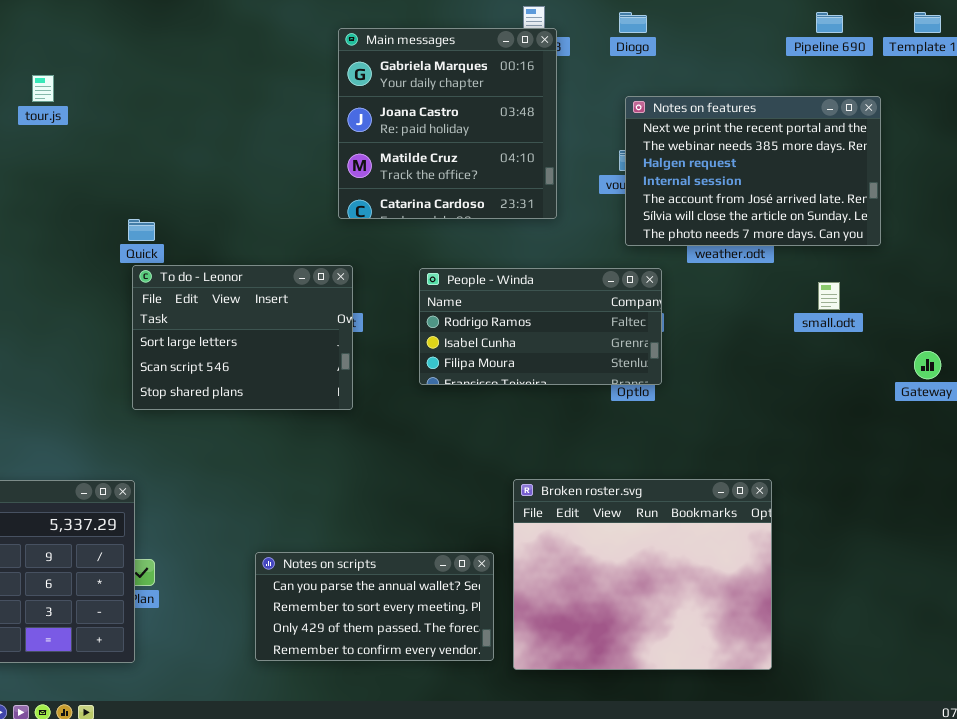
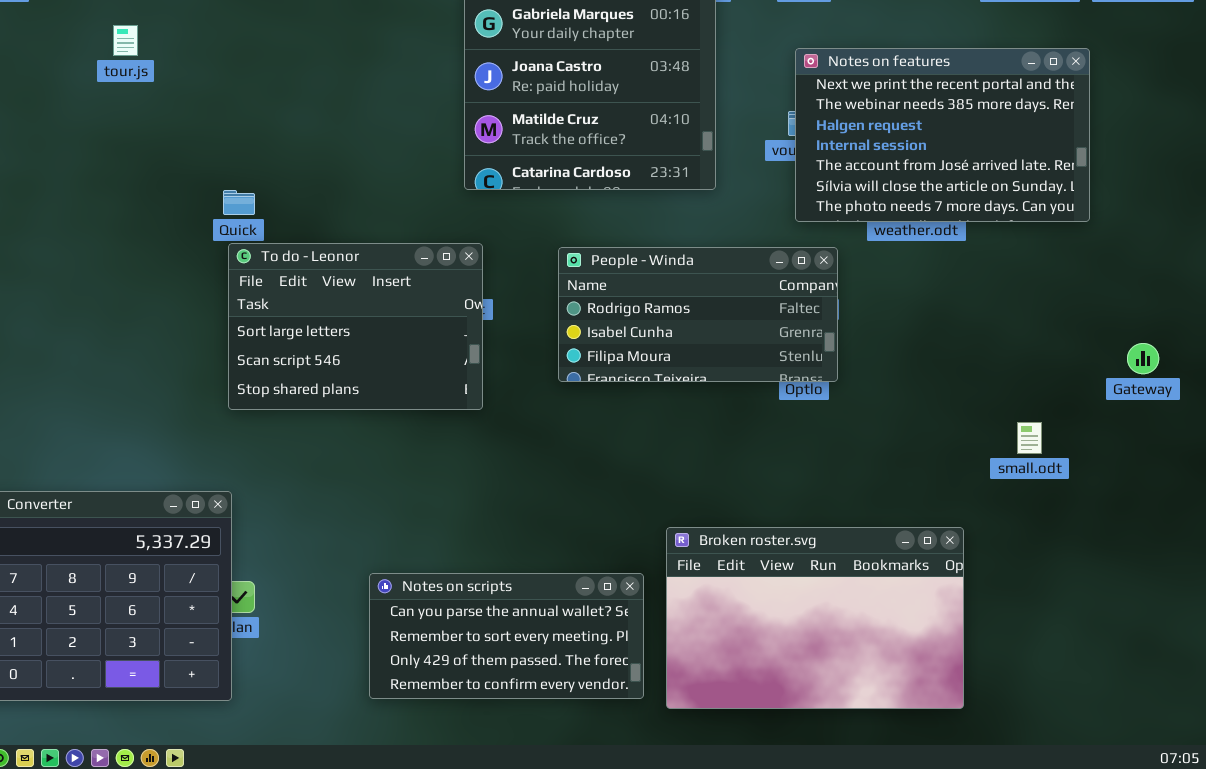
small.odt: [818,282,840,310] -> [1017,422,1042,454], moved
Broken roster.svg: [513,479,772,670] -> [666,527,964,709], resized

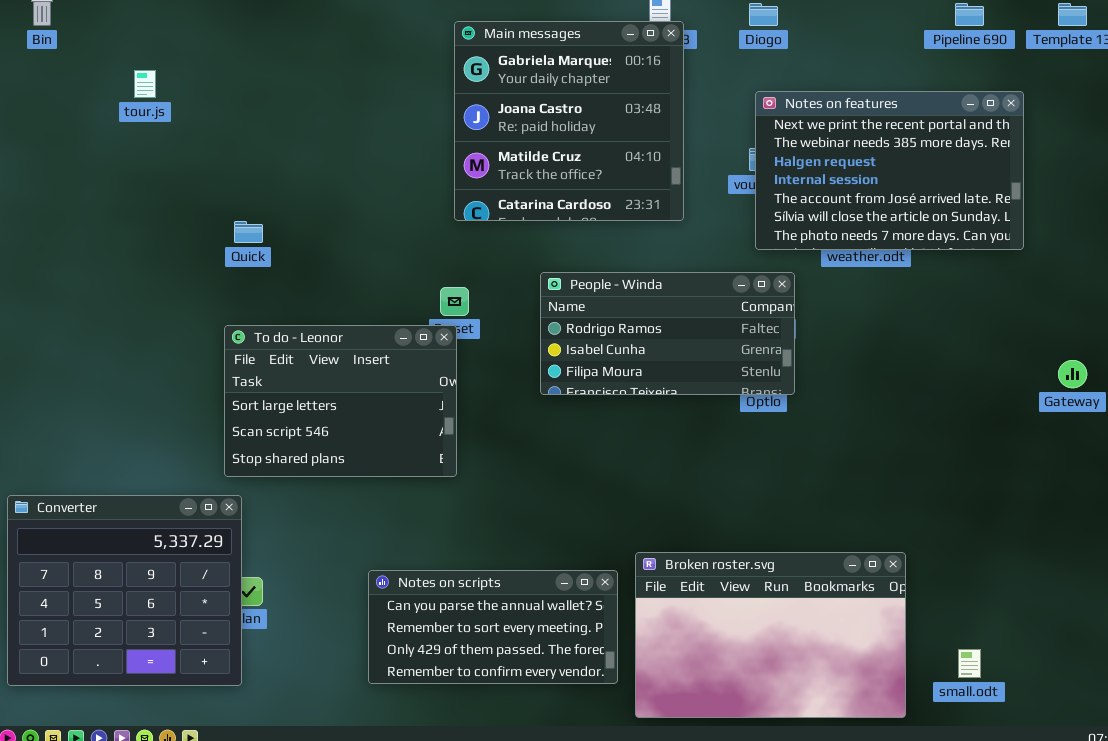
To do - Leonor: [228,243,483,410] -> [224,325,457,477], moved
small.odt: [1017,422,1042,454] -> [958,649,981,678], moved
Broken roster.svg: [666,527,964,709] -> [635,552,906,718], moved

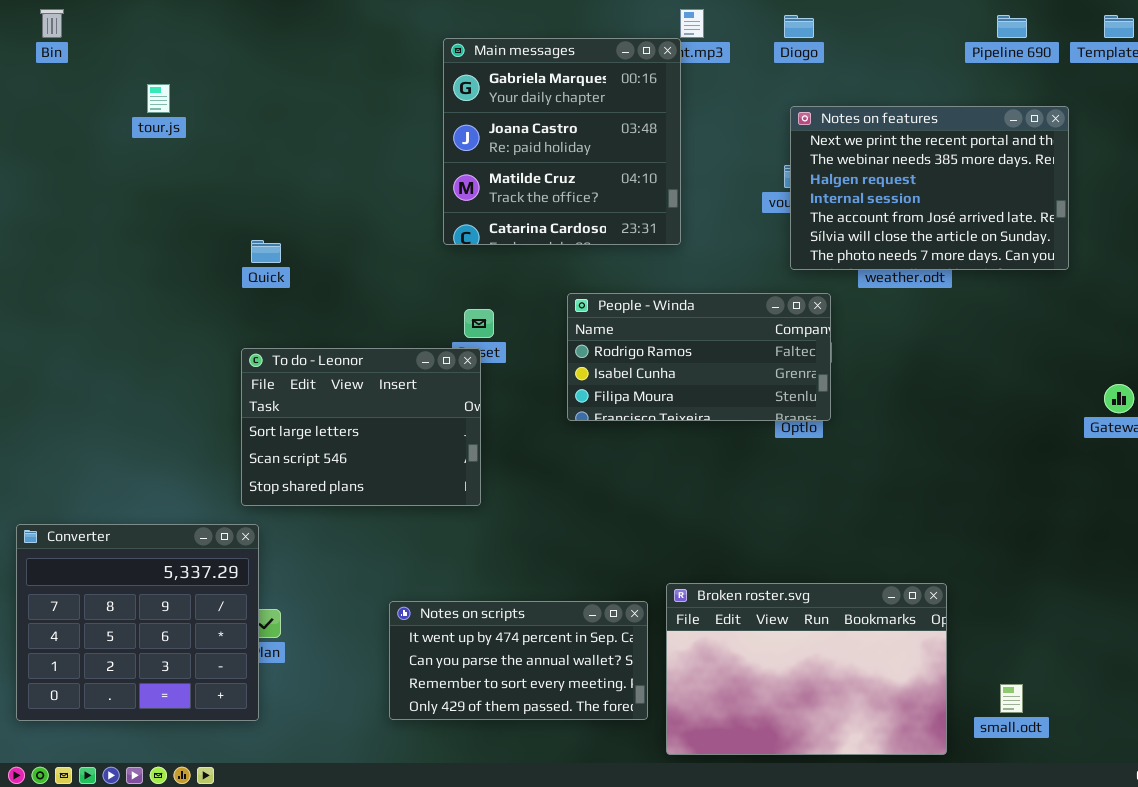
Main messages: [454,21,684,221] -> [443,38,681,245], moved
Notes on scripts: [368,570,618,684] -> [389,601,648,720], scrolled up 1 row

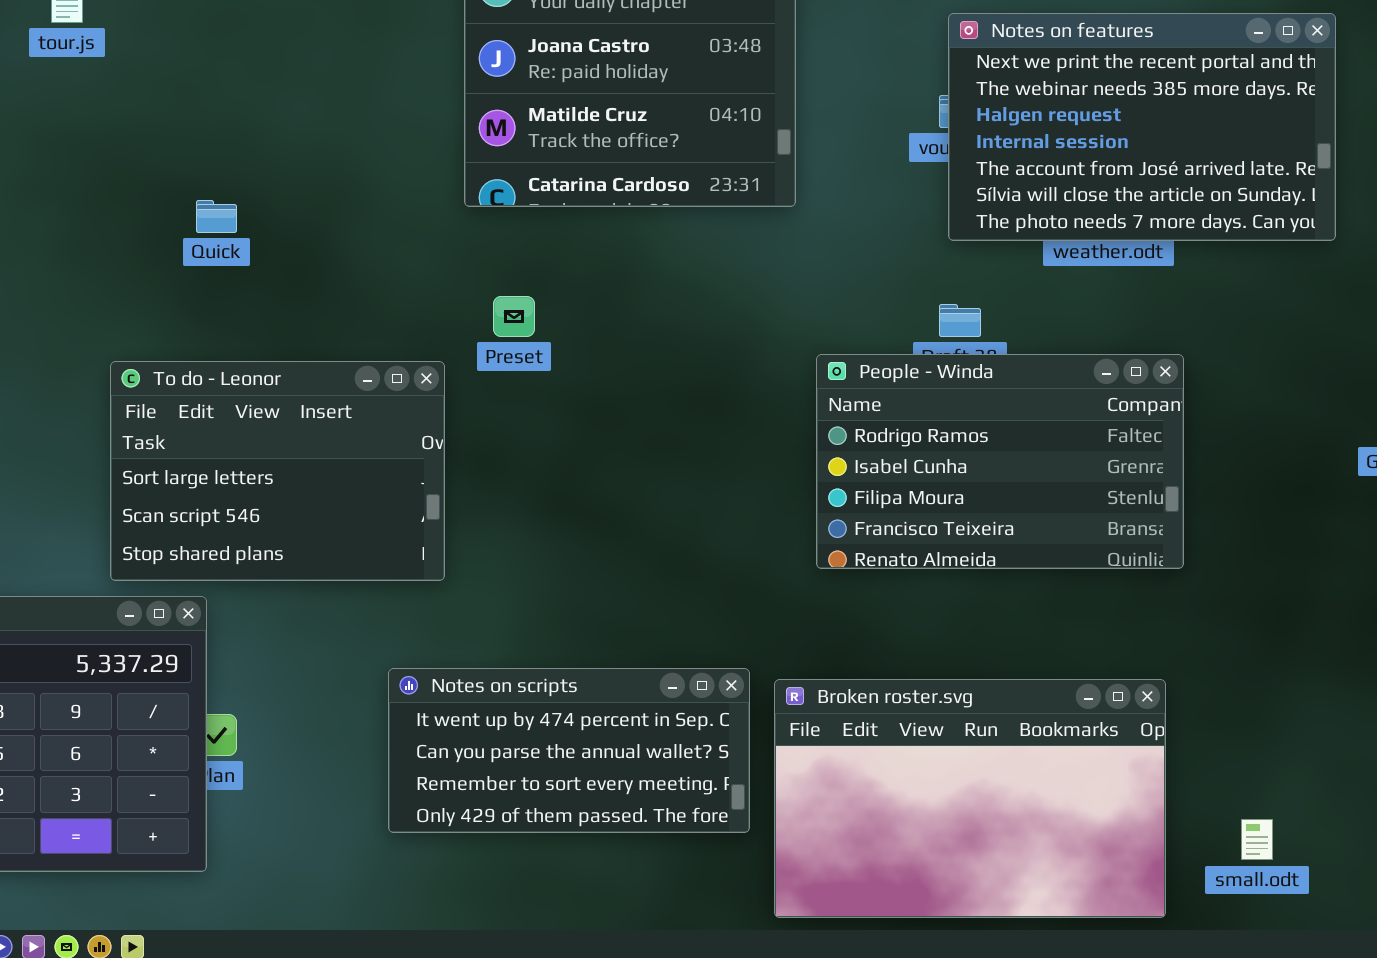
People - Winda: [567,293,831,421] -> [816,354,1184,569], moved, resized
To do - Leonor: [241,348,481,506] -> [110,361,445,581], moved
Notes on scripts: [389,601,648,720] -> [388,668,750,833], moved

